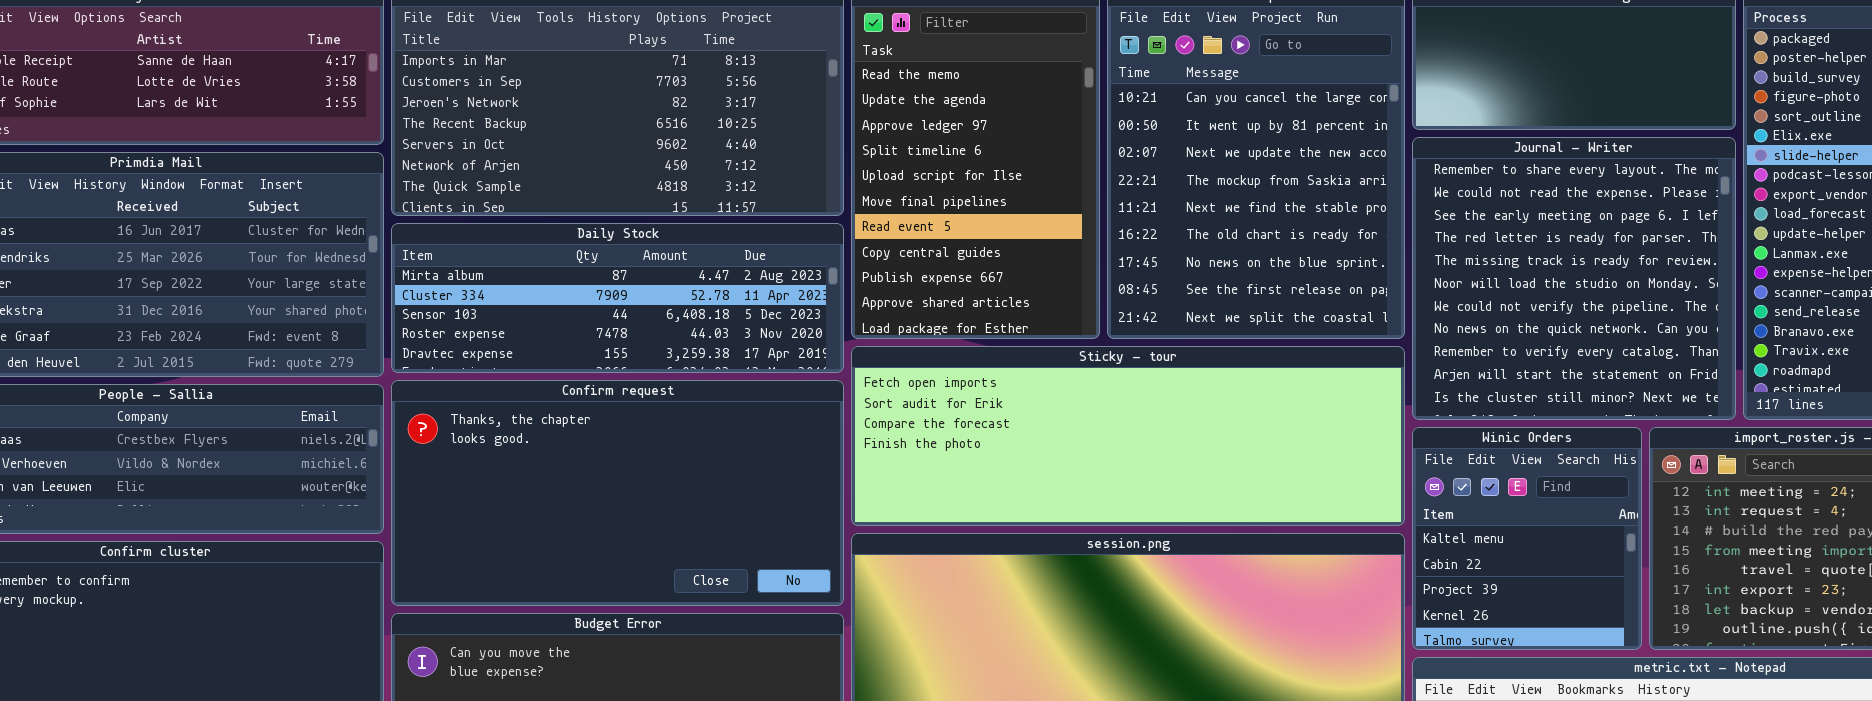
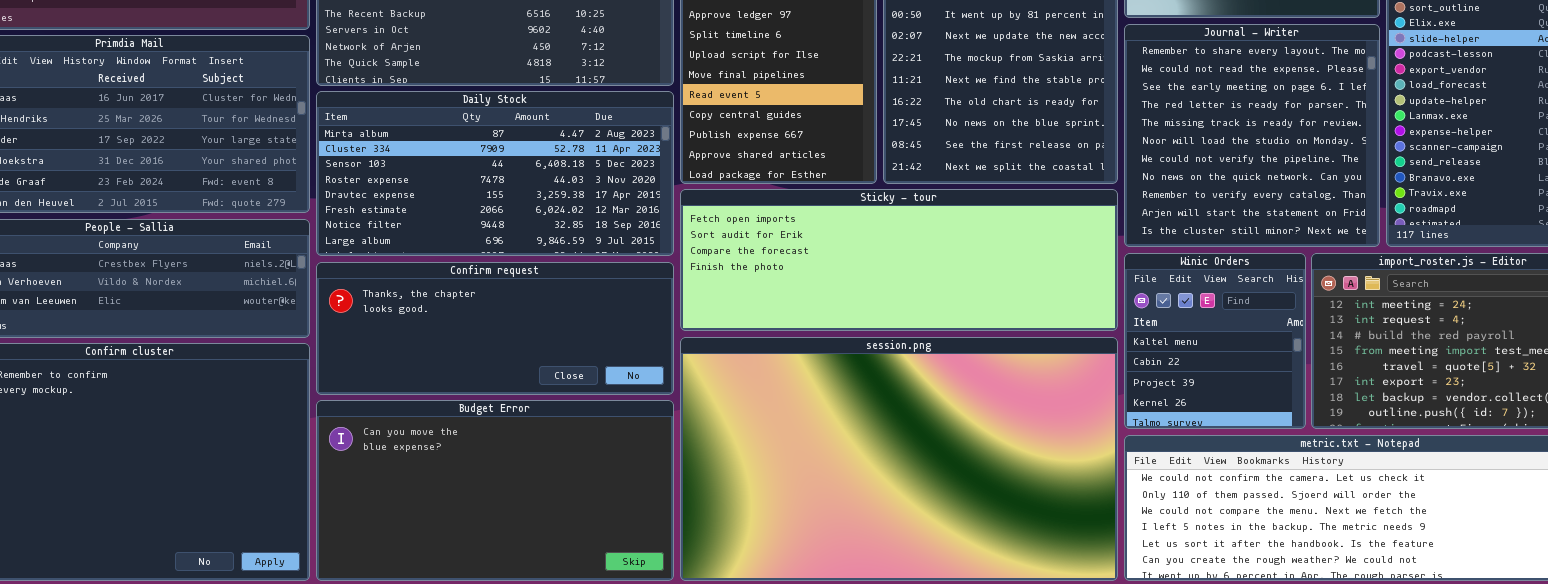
Daily Stock: [391,223,844,373] -> [316,91,674,256], resized
Confirm request: [391,380,844,606] -> [316,262,674,395], resized

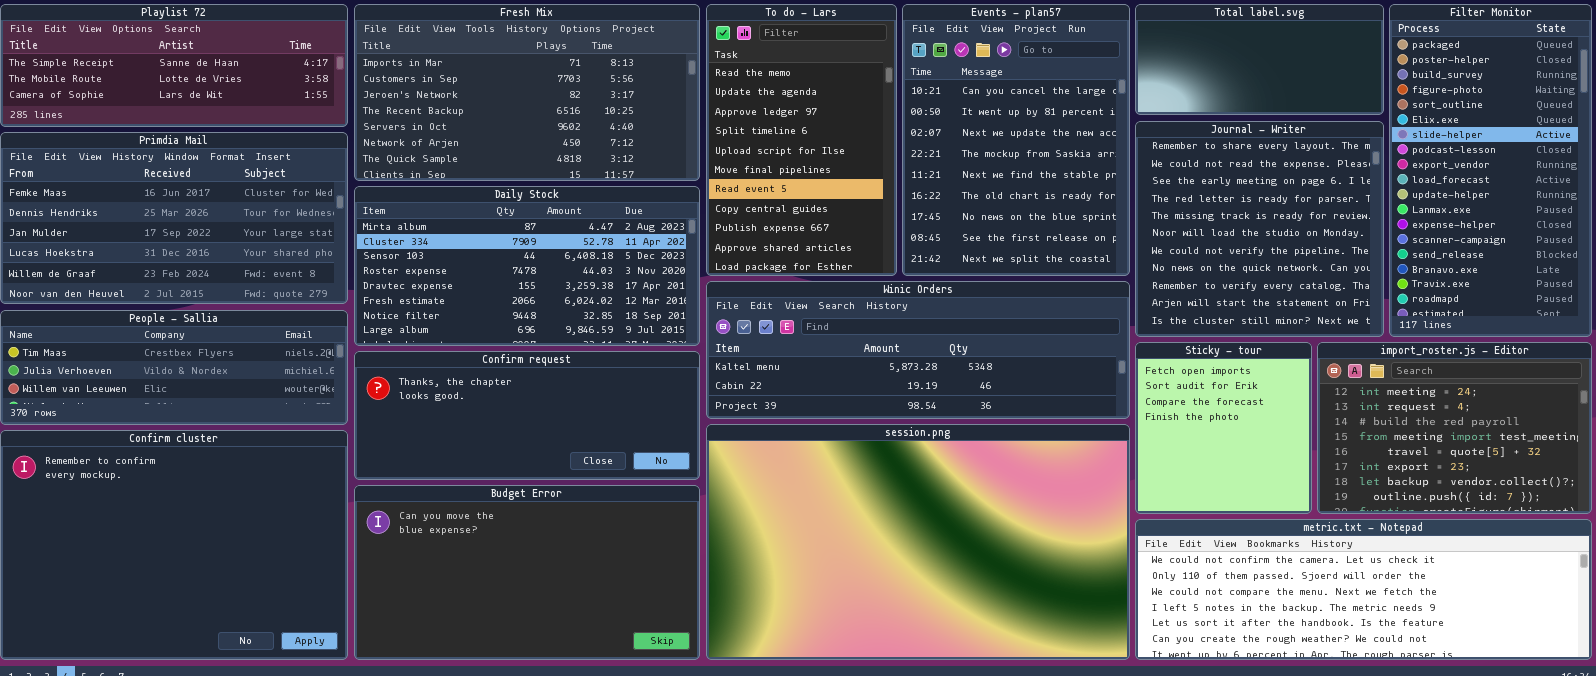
Sticky - tour: [680,189,1118,331] -> [1135,342,1312,514], moved, resized
Winic Orders: [1124,253,1306,429] -> [706,281,1130,419], moved, resized

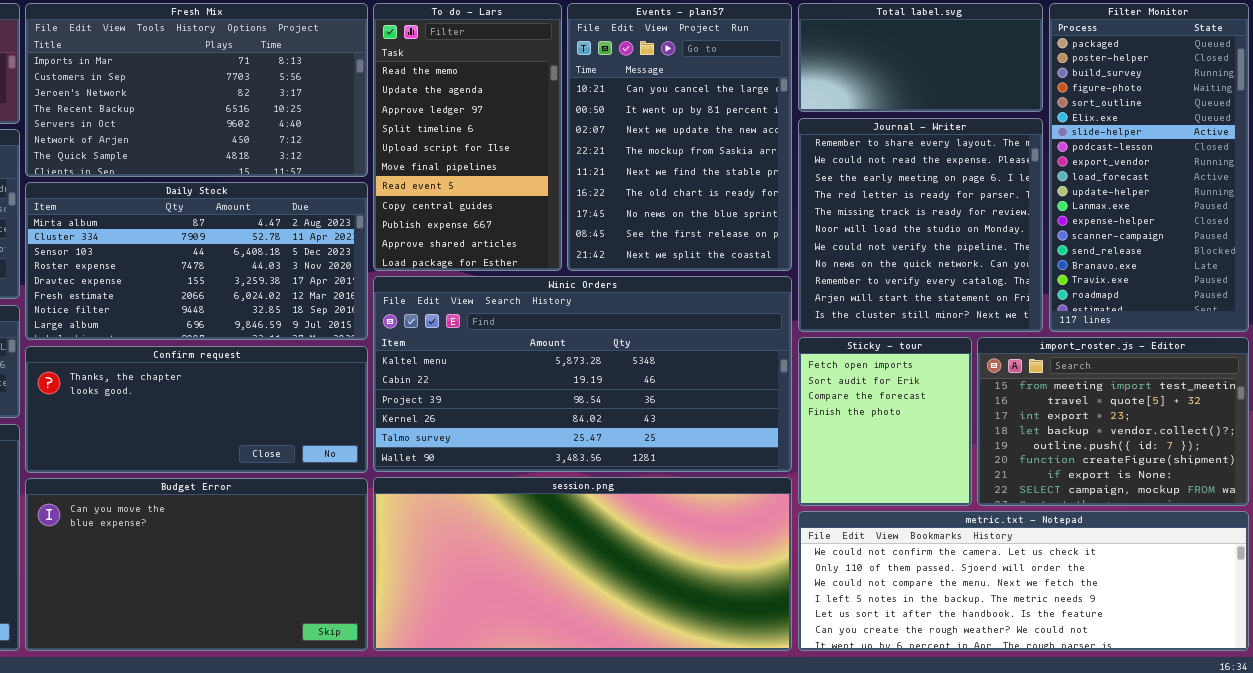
Winic Orders: [706,281,1130,419] -> [373,276,792,472], resized
import_roster.js - Editor: [1317,342,1592,514] -> [977,337,1249,506], scrolled down 3 rows
session.png: [706,424,1130,660] -> [373,477,792,651], resized

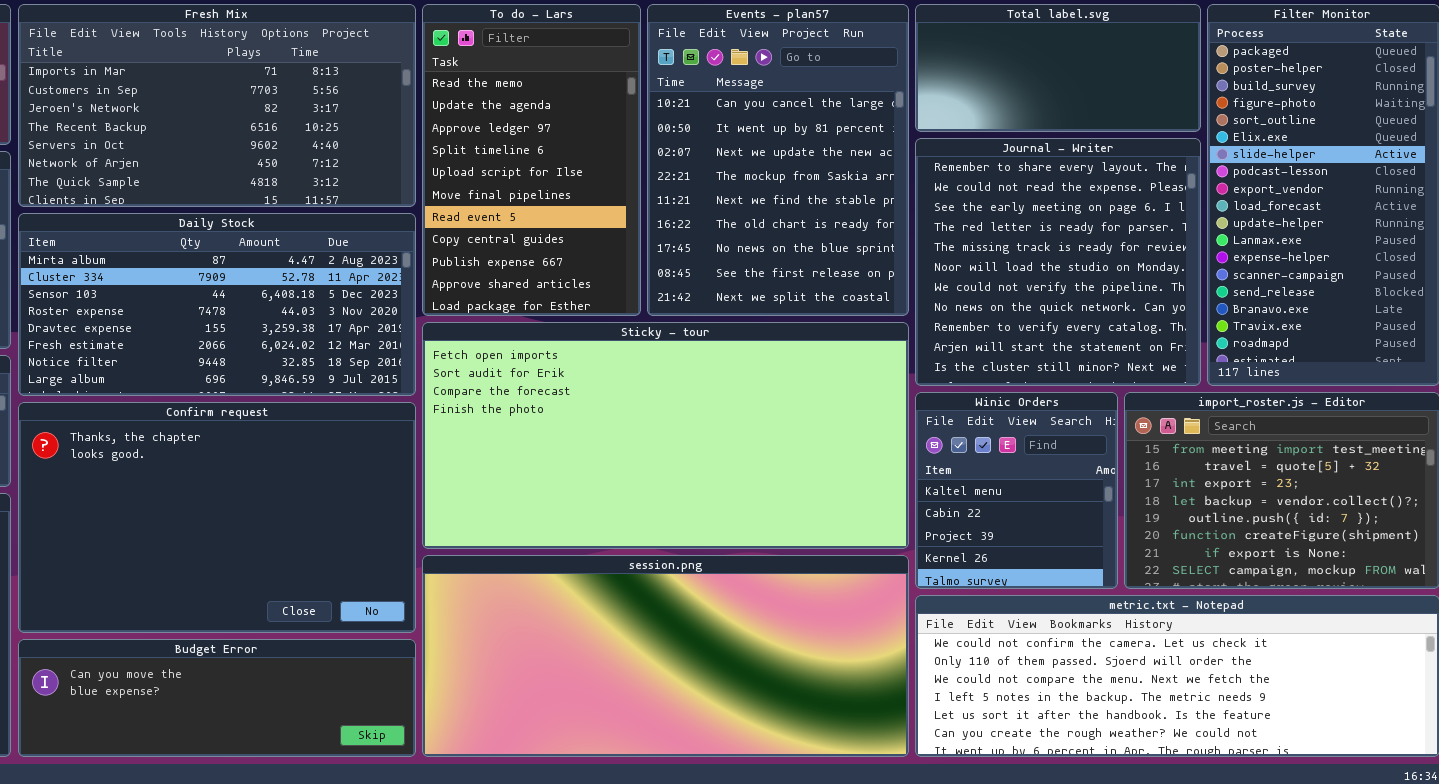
Winic Orders: [373,276,792,472] -> [915,392,1118,589], moved, resized
Sticky - tour: [798,337,972,506] -> [422,322,909,549], moved, resized
Confirm request: [25,346,368,473] -> [18,402,416,633], resized
Budget Error: [25,478,368,651] -> [18,639,416,757], resized

